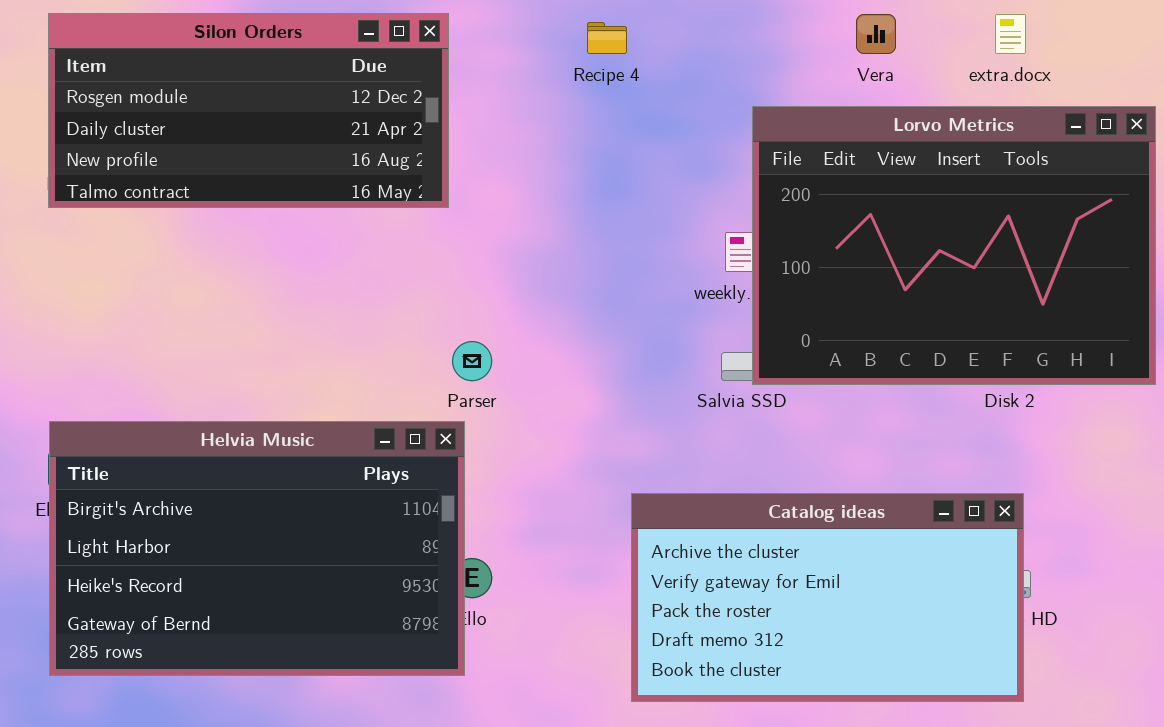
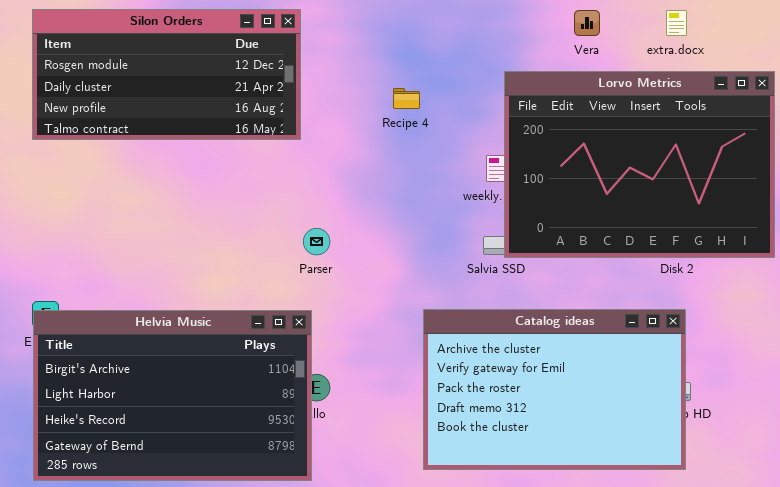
Recipe 4: [587,22,627,54] -> [393,88,420,109], moved
Helvia Music: [49,421,465,676] -> [33,310,312,481], moved
Catalog ideas: [631,493,1024,702] -> [423,309,686,470], resized

